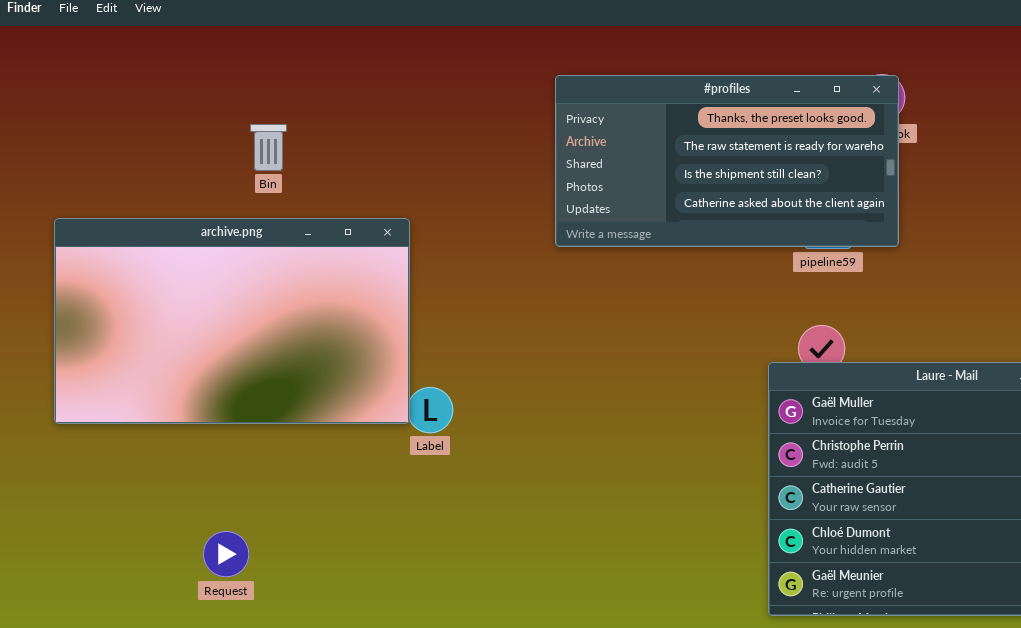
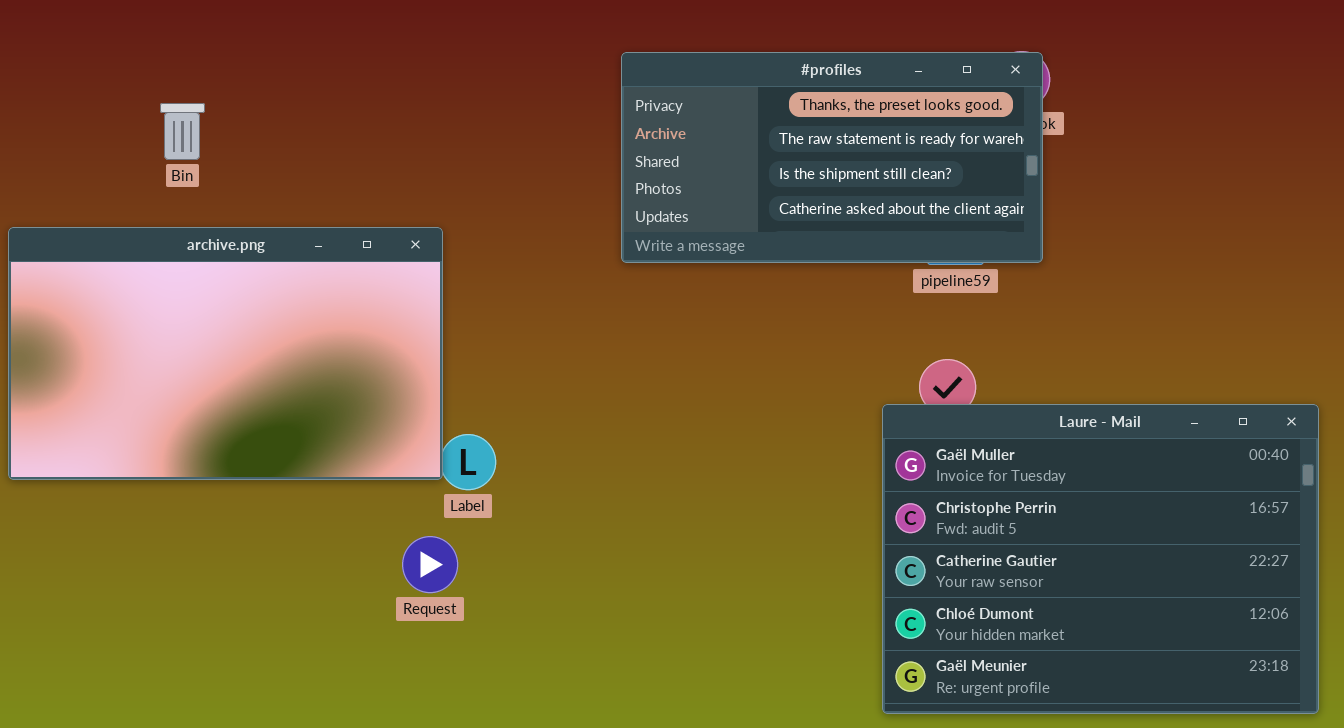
Bin: [250,124,287,171] -> [160,103,205,160], moved
Request: [203,531,249,577] -> [402,536,458,593], moved

